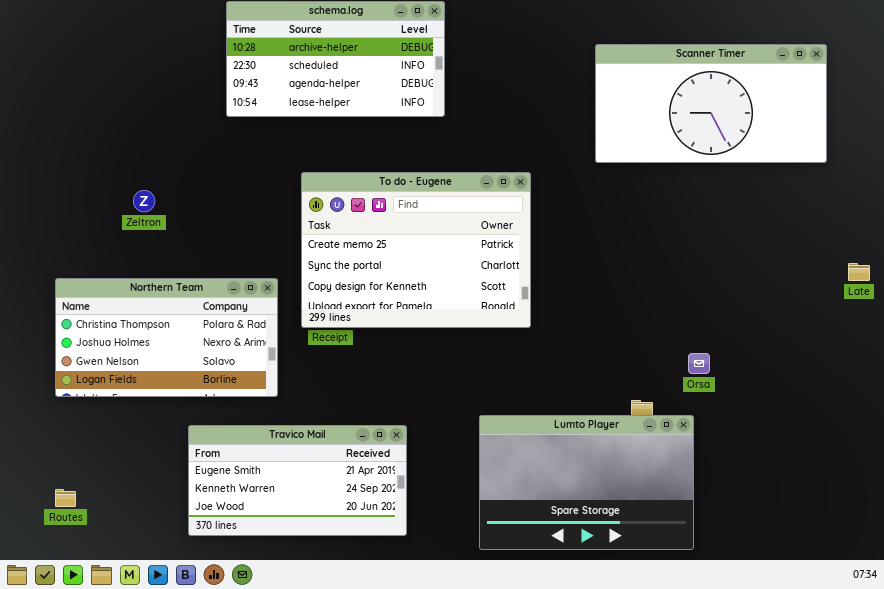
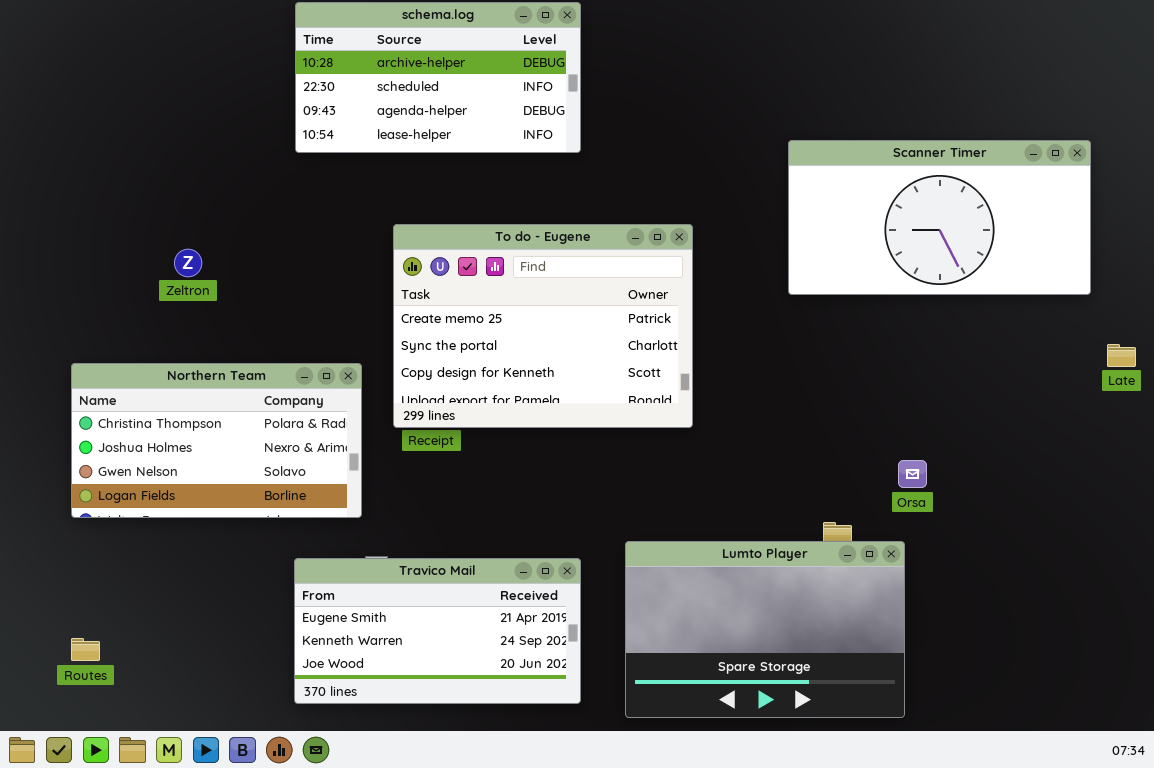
Scanner Timer: [595,44,827,163] -> [788,140,1091,295], moved
Travico Mail: [188,425,407,536] -> [294,558,581,704], moved

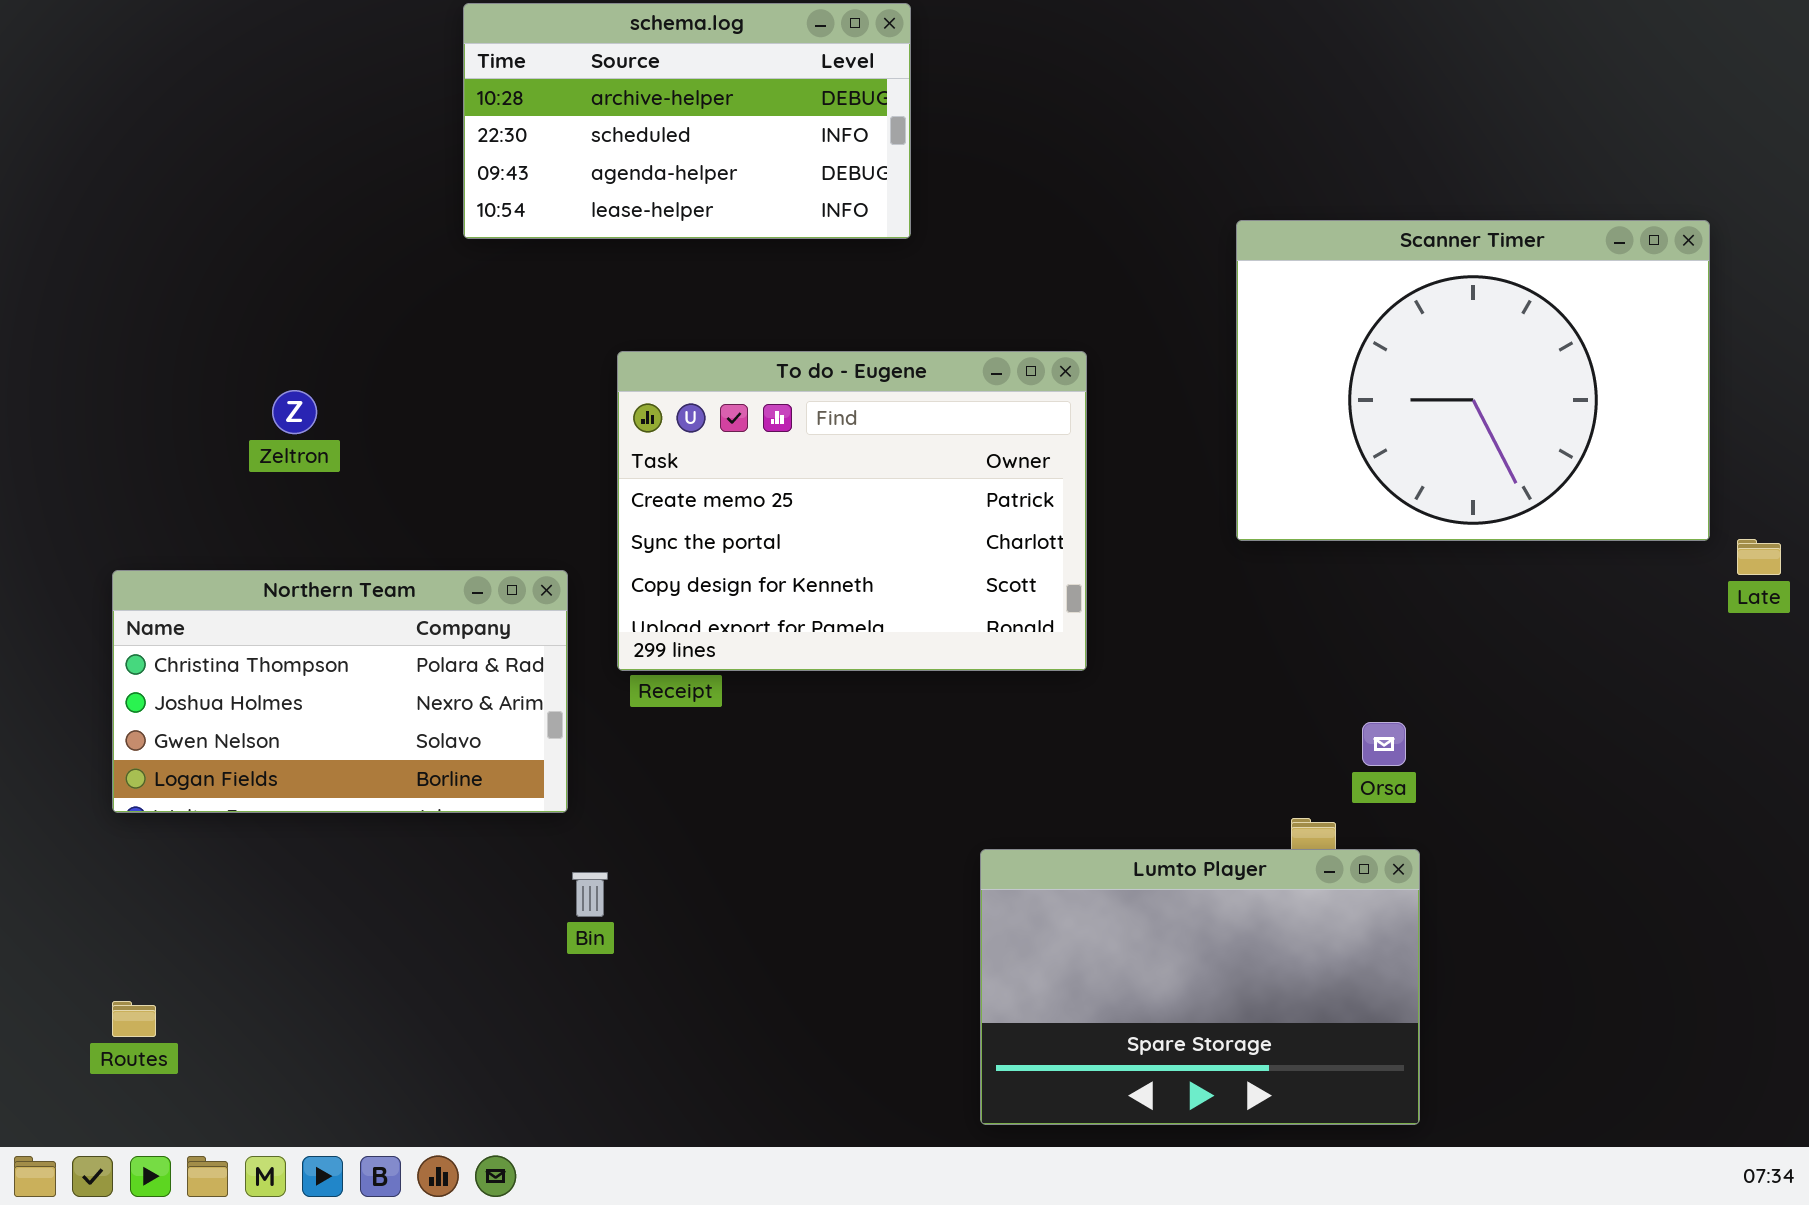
Scanner Timer: [788,140,1091,295] -> [1236,220,1710,541], resized
Orsa: [898,460,927,488] -> [1362,722,1406,766], moved
Travico Mail: [294,558,581,704] -> none, closed

